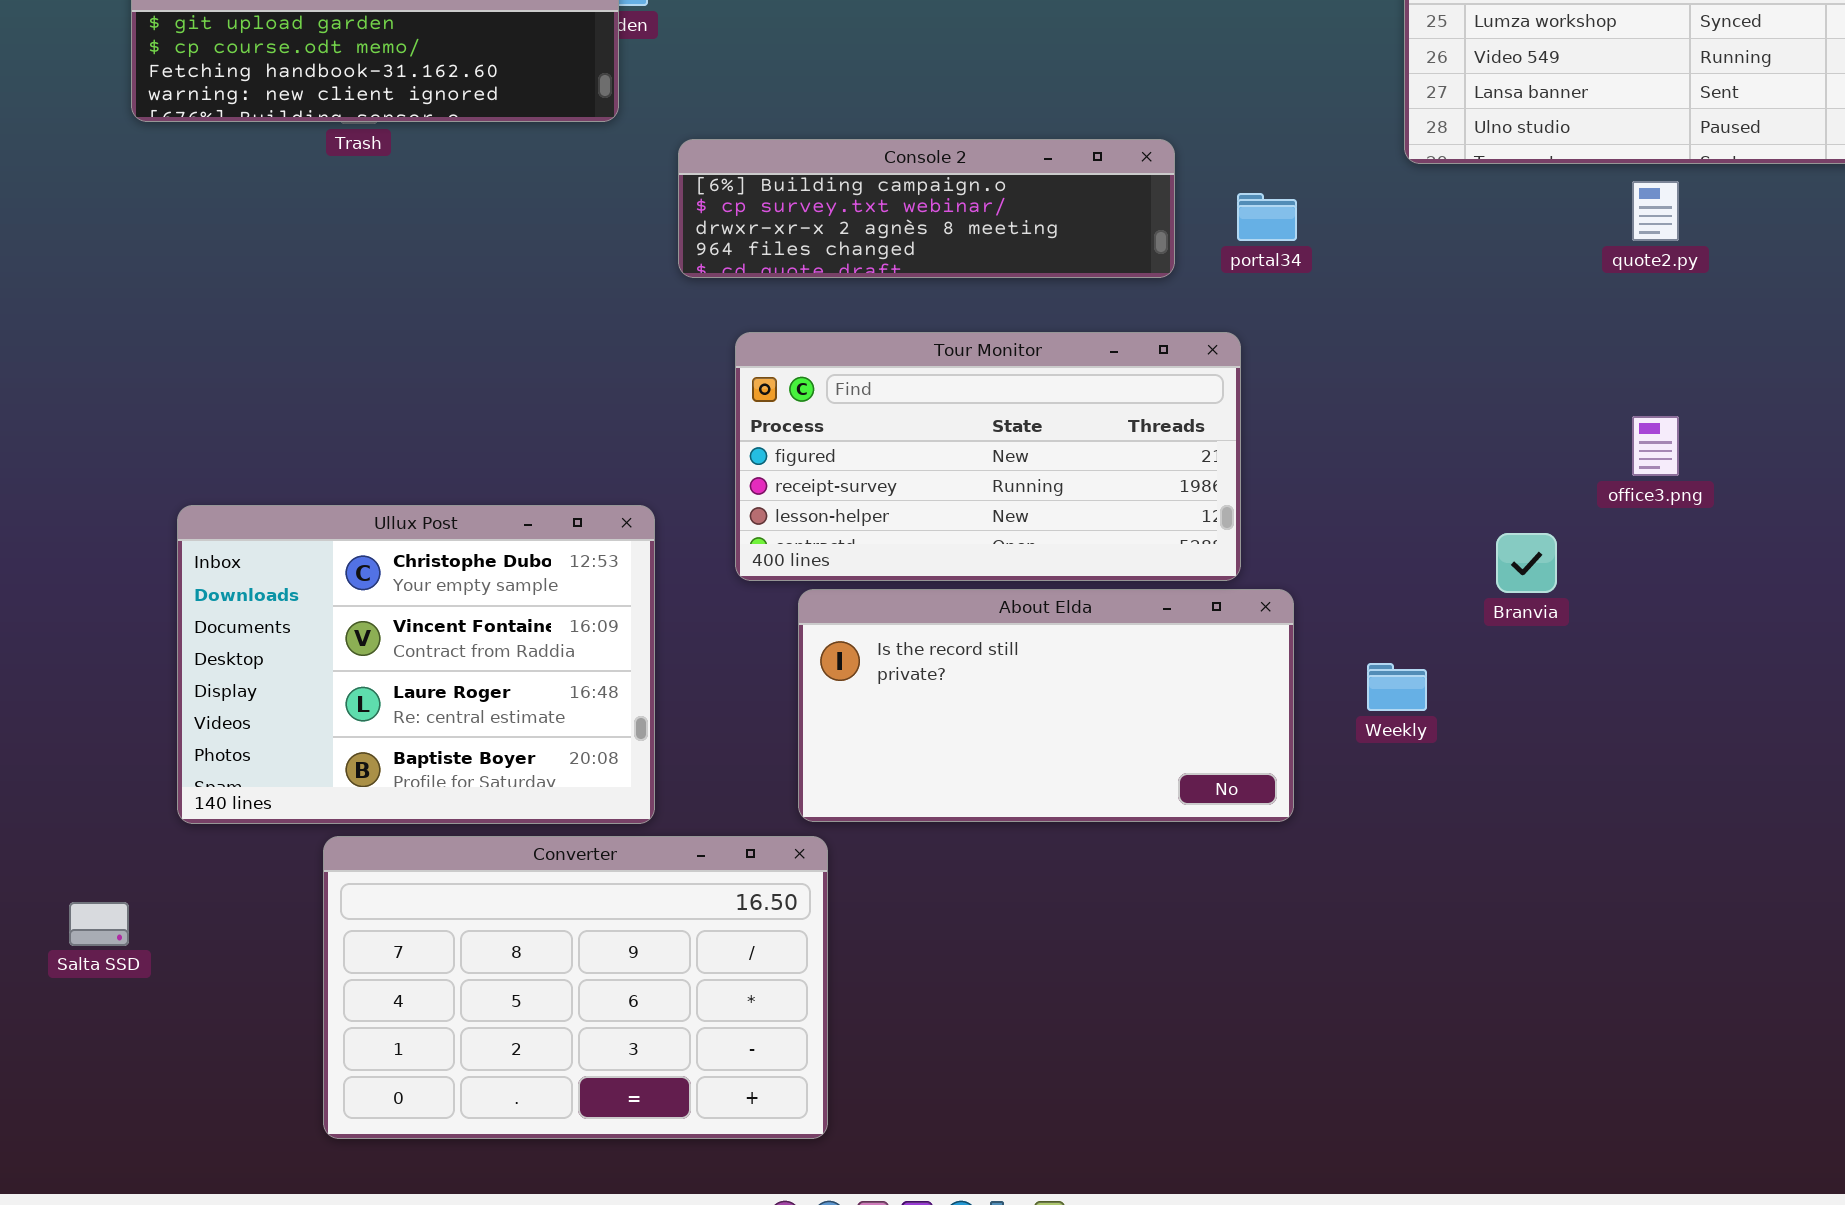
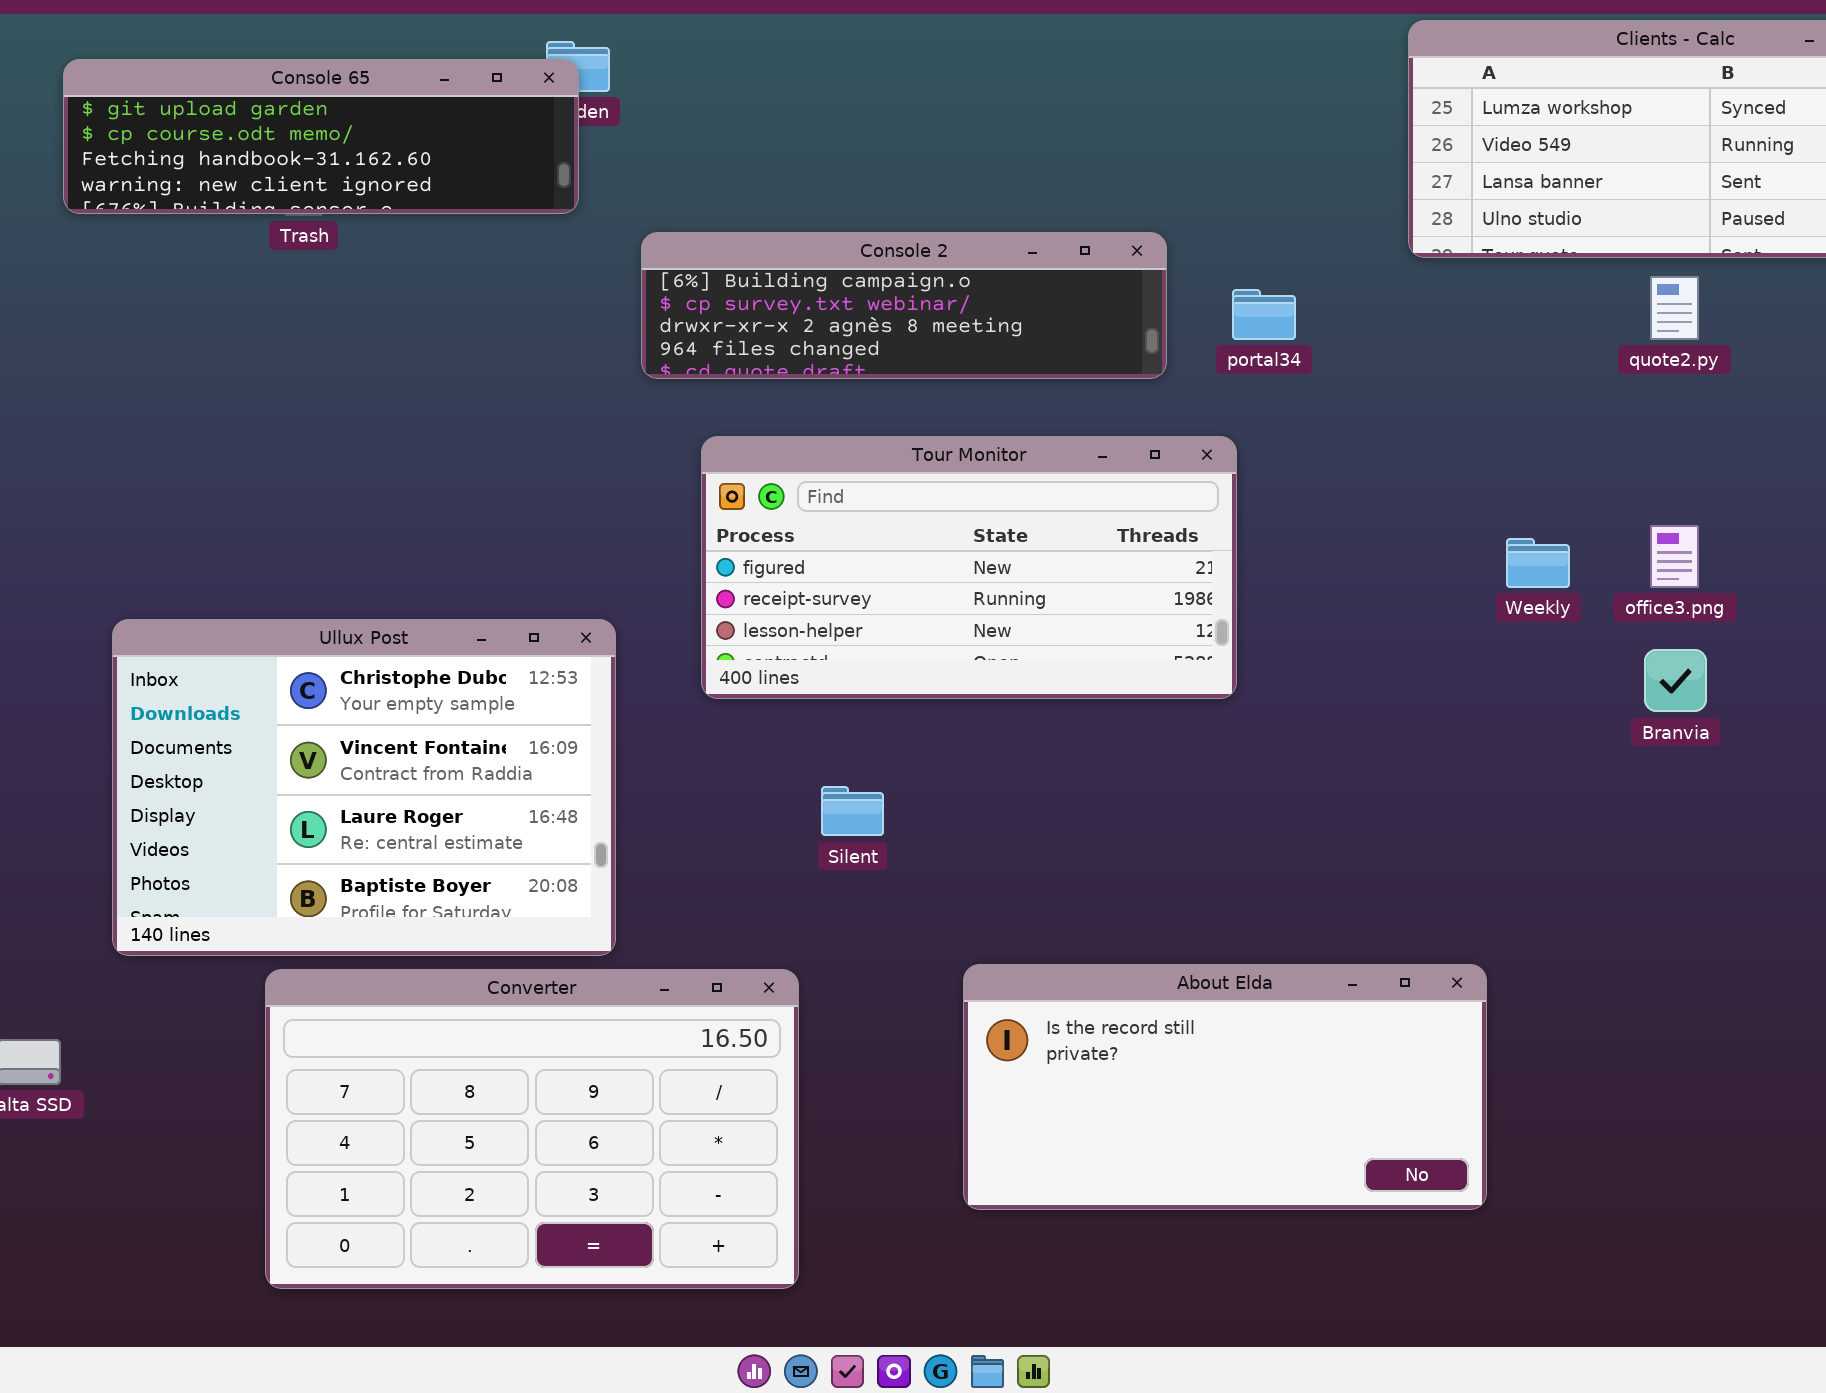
Branvia: [1496,533,1557,593] -> [1644,649,1707,712], moved
About Elda: [798,589,1294,822] -> [963,964,1487,1210], moved
Weekly: [1367,663,1427,711] -> [1506,538,1570,588], moved

